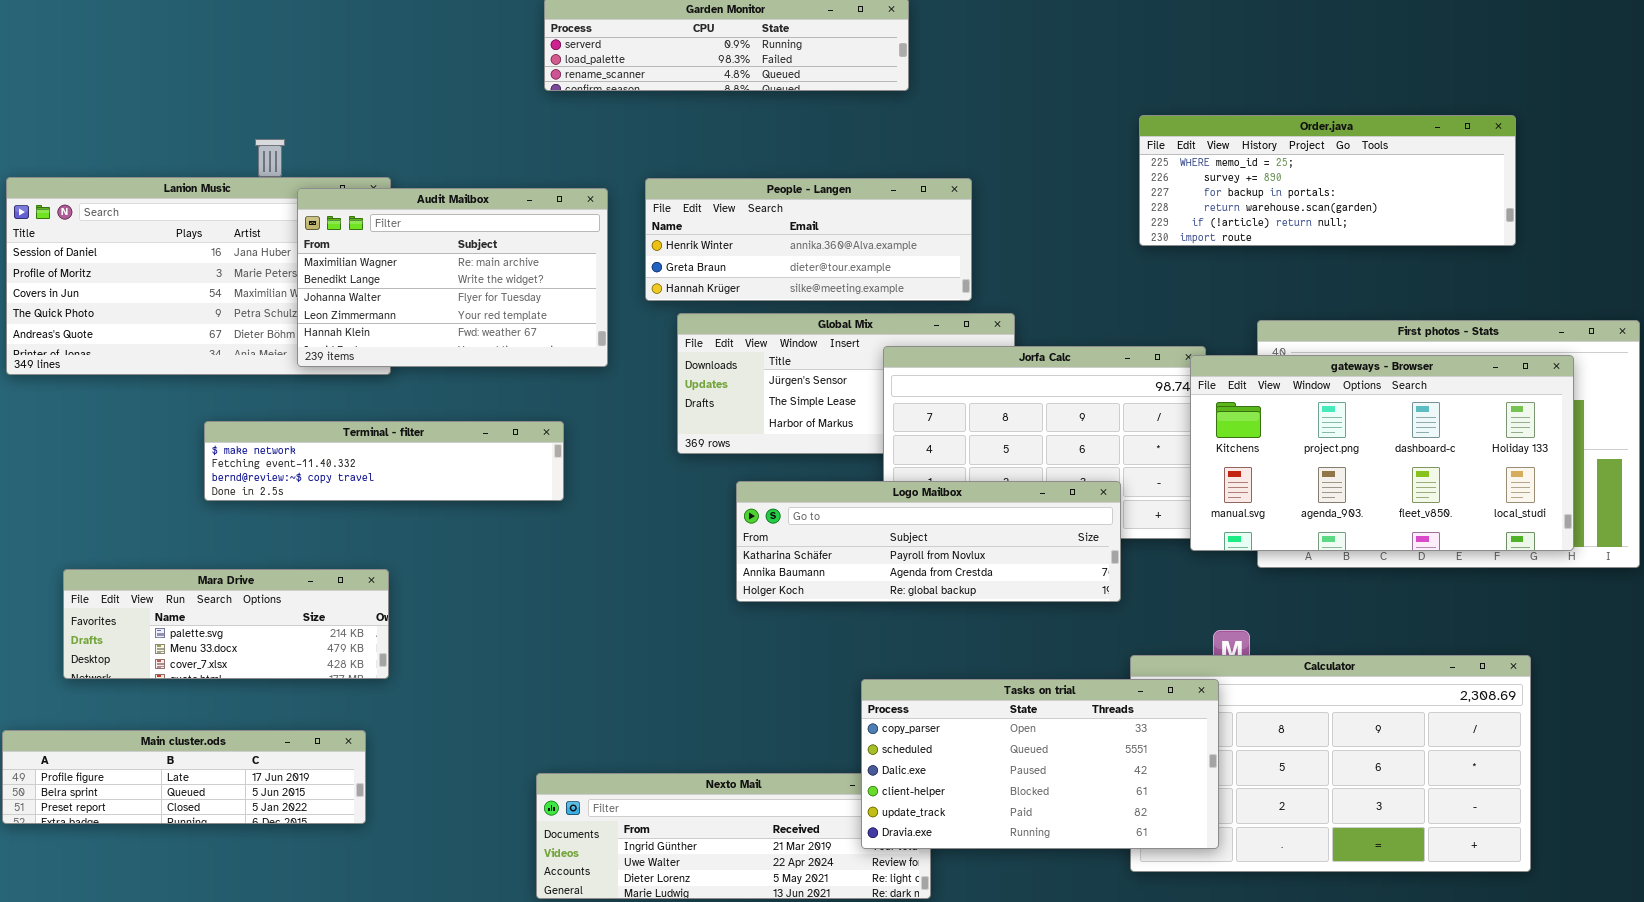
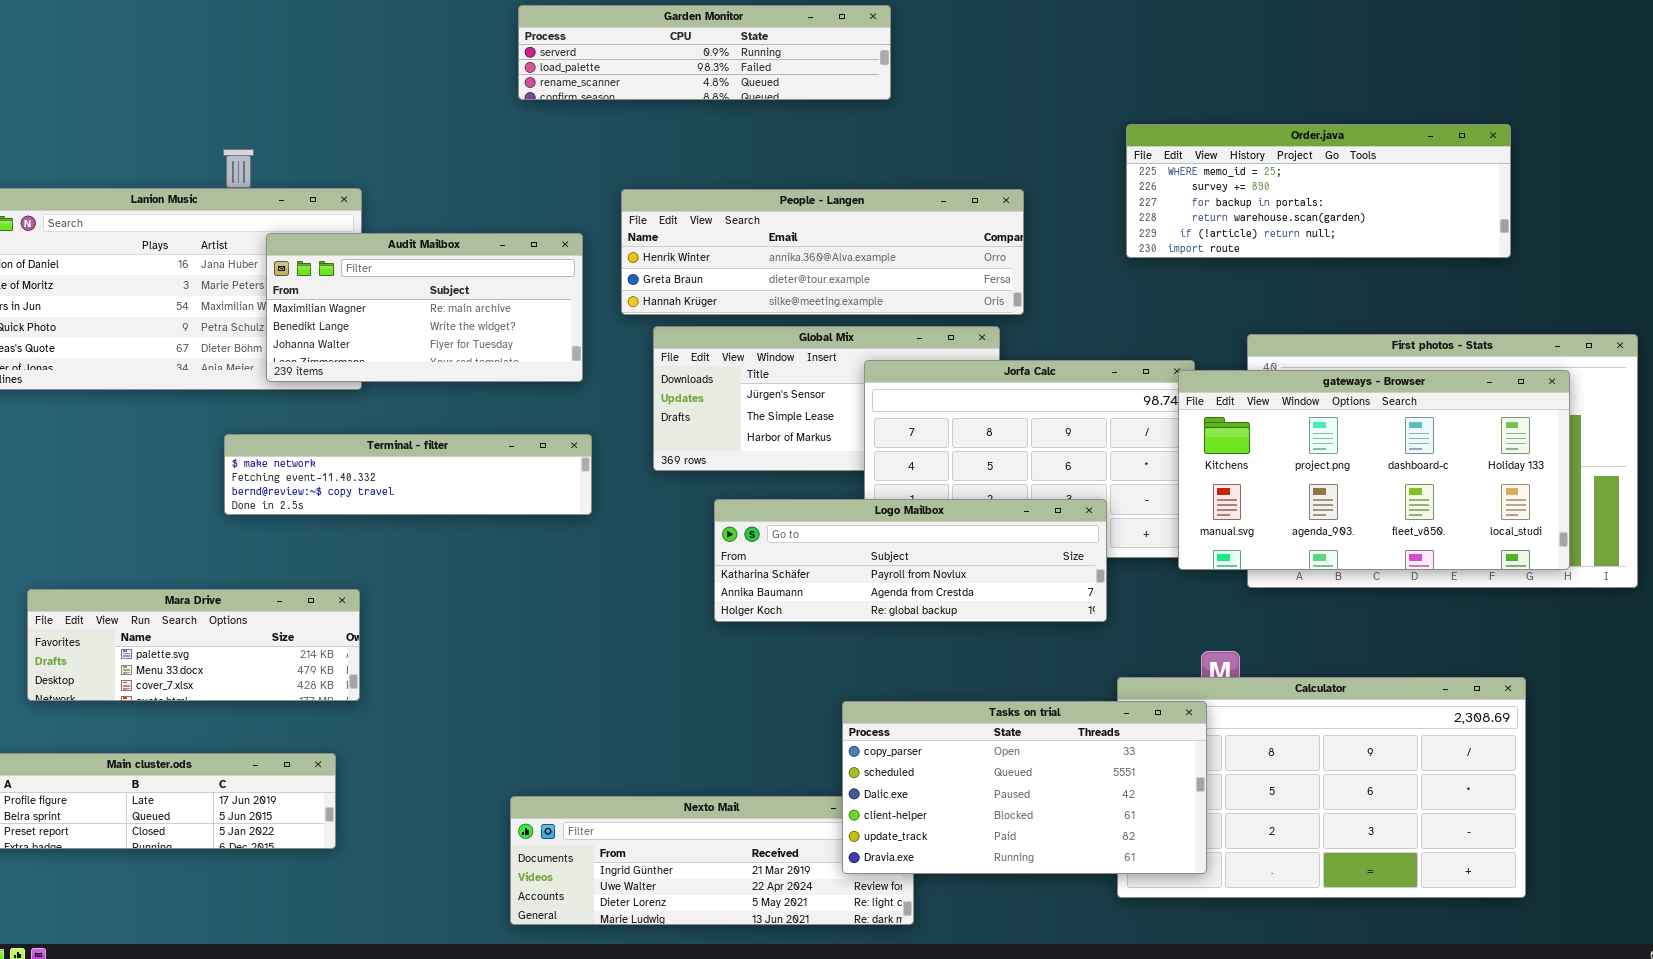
People - Langen: [645,178,972,301] -> [621,189,1024,315], resized
Audit Mailbox: [297,188,608,367] -> [266,233,583,382], resized
Terminal - filter: [204,421,564,501] -> [224,434,592,515], moved

